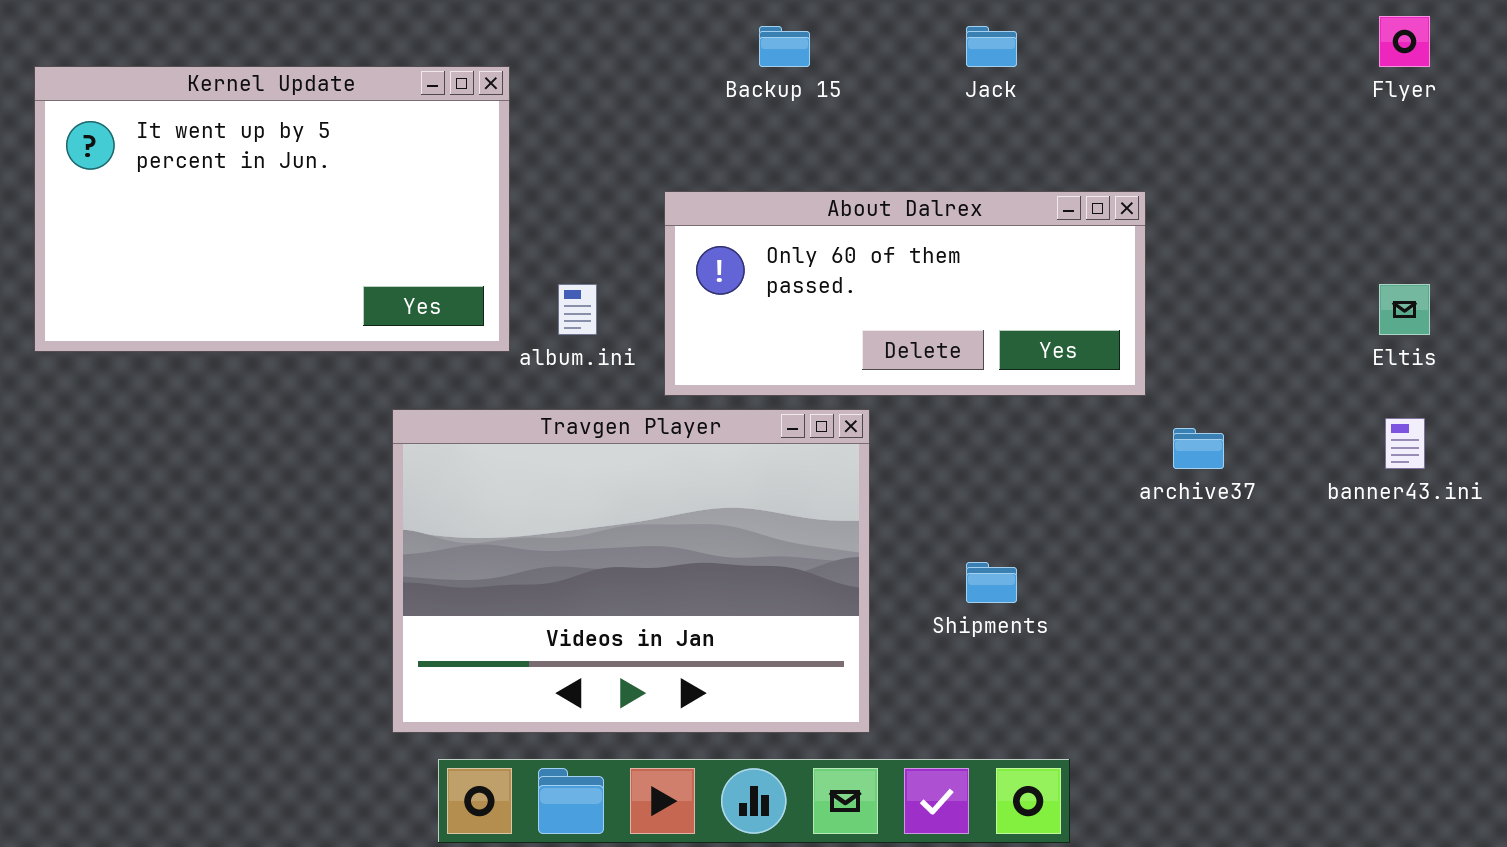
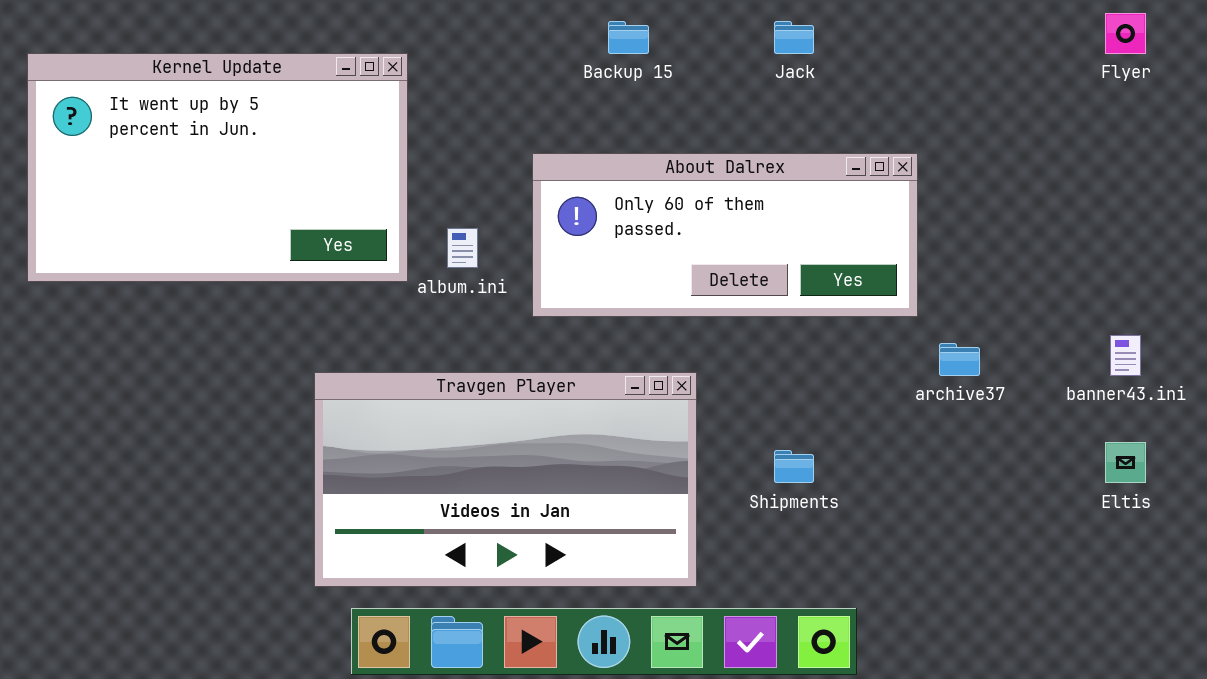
Eltis: [1379,284,1430,335] -> [1105,442,1146,483], moved
Travgen Player: [392,409,870,733] -> [314,372,697,587], resized

